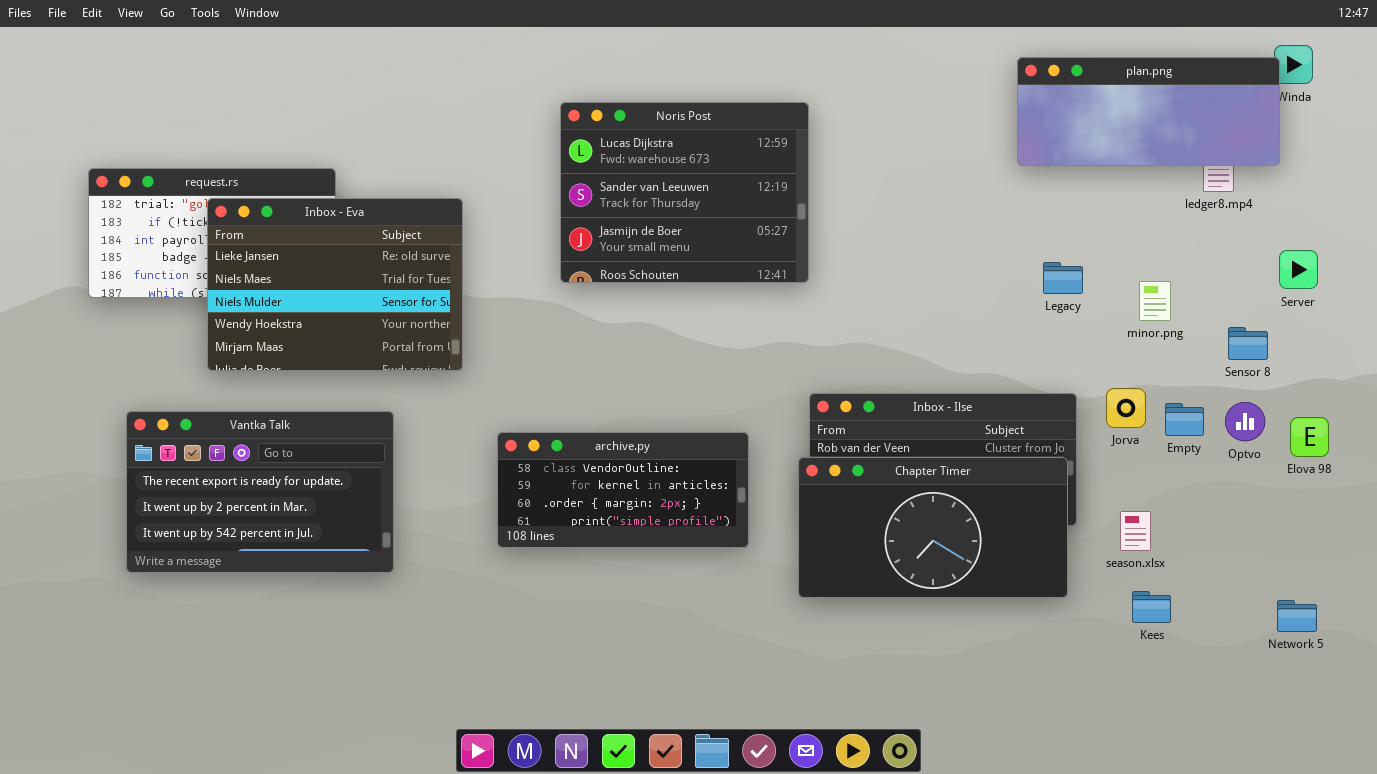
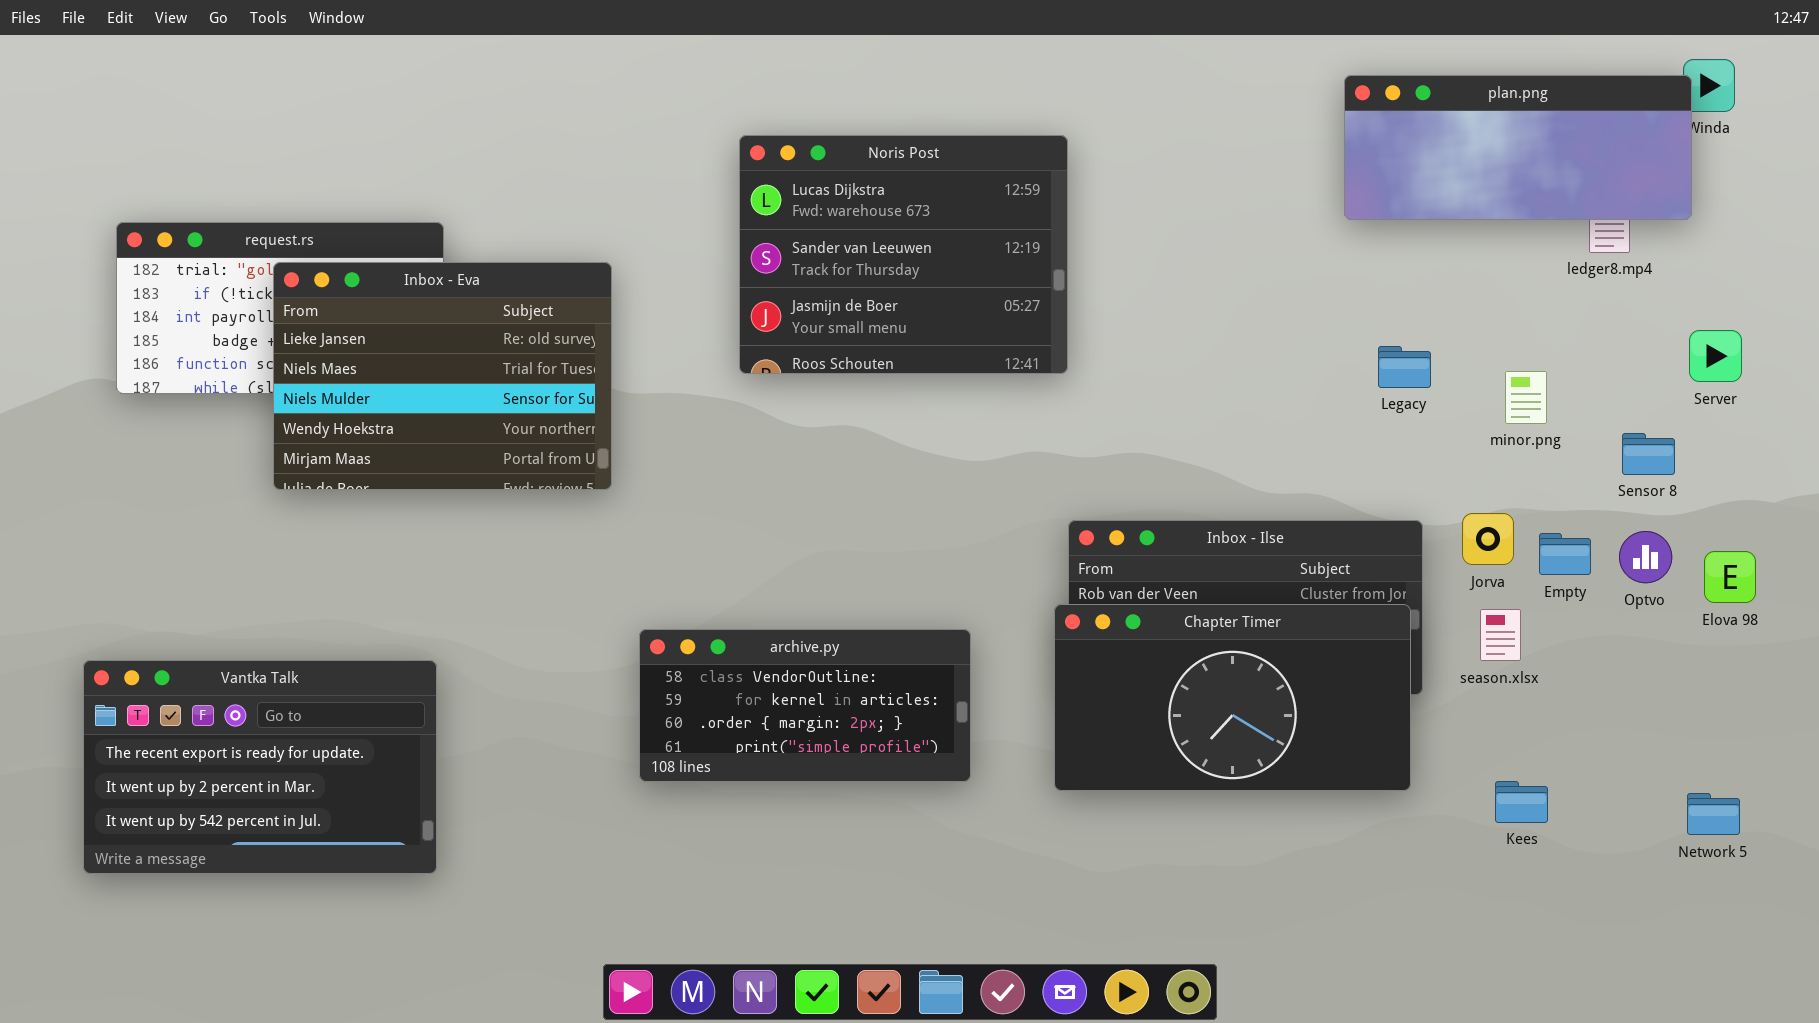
Vantka Talk: [126,411,394,573] -> [83,660,437,874], moved
archive.py: [497,432,749,548] -> [639,629,971,782], moved
season.xlsx: [1120,511,1151,551] -> [1480,609,1521,661], moved

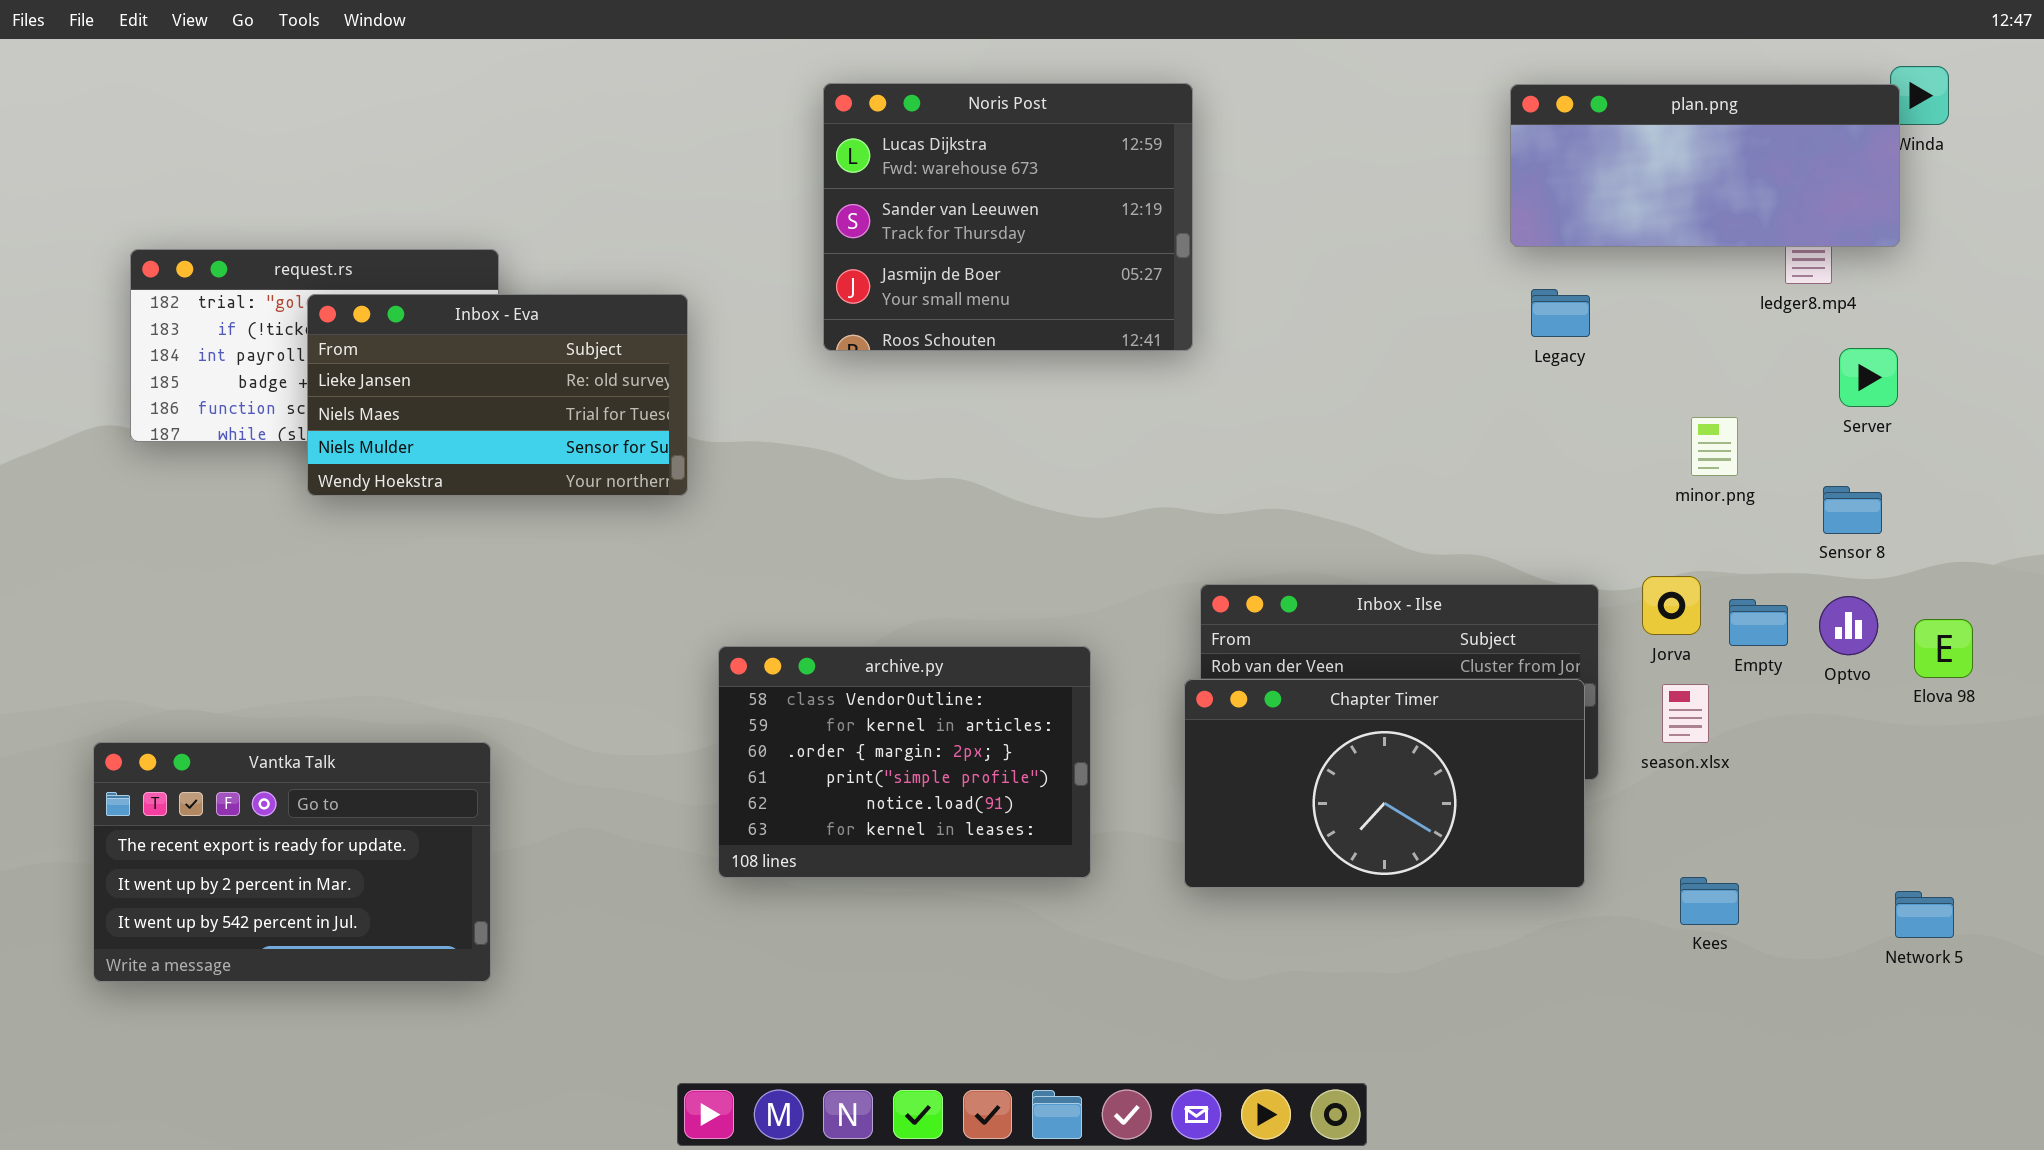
Noris Post: [739,135,1068,374] -> [823,83,1193,351], moved
Inbox - Eva: [273,262,612,490] -> [307,294,688,496], resized
Server: [1689,330,1742,382] -> [1839,348,1898,407], moved
Legacy: [1378,346,1431,388] -> [1531,289,1590,337], moved
archive.py: [639,629,971,782] -> [718,646,1091,878], resized

